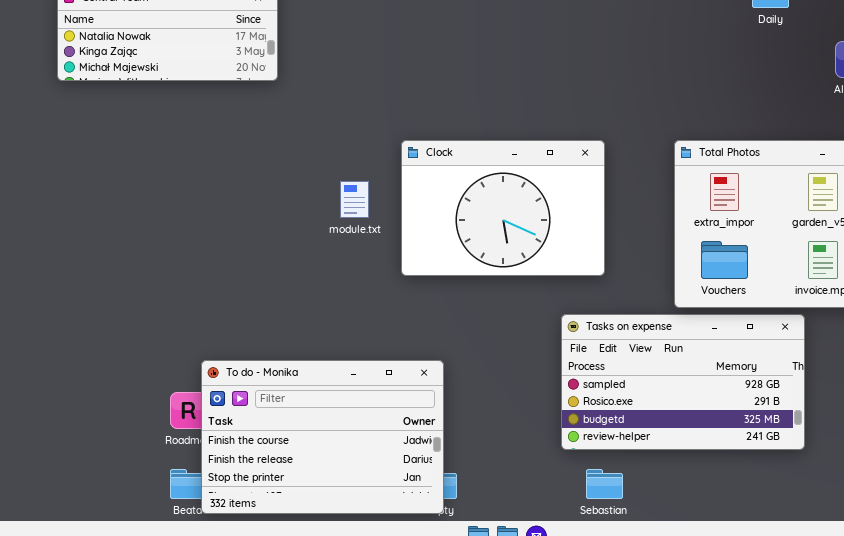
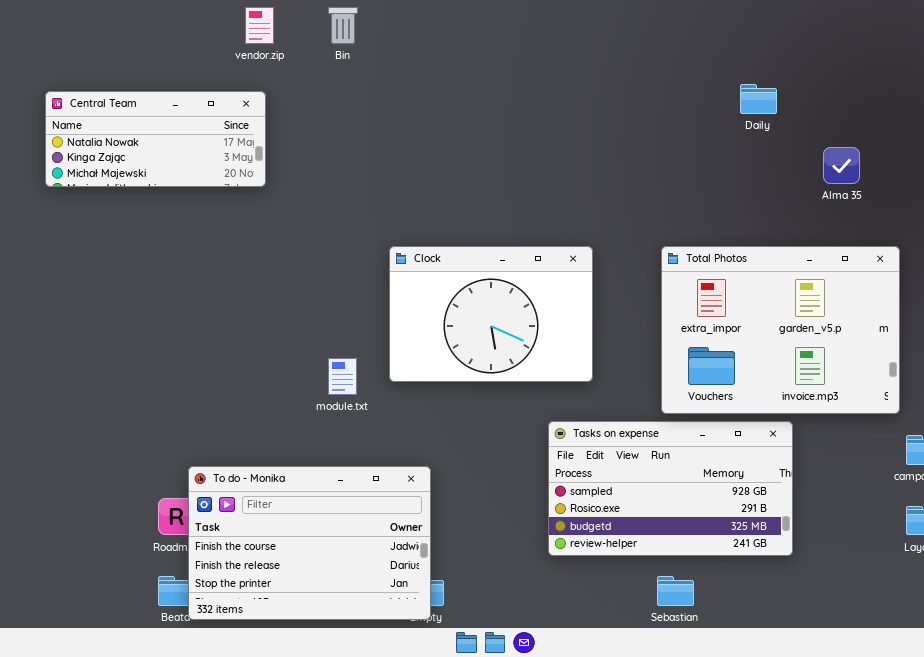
module.txt: [340,181,369,218] -> [328,358,357,395], moved
Sebastian: [586,469,623,499] -> [657,576,694,606], moved

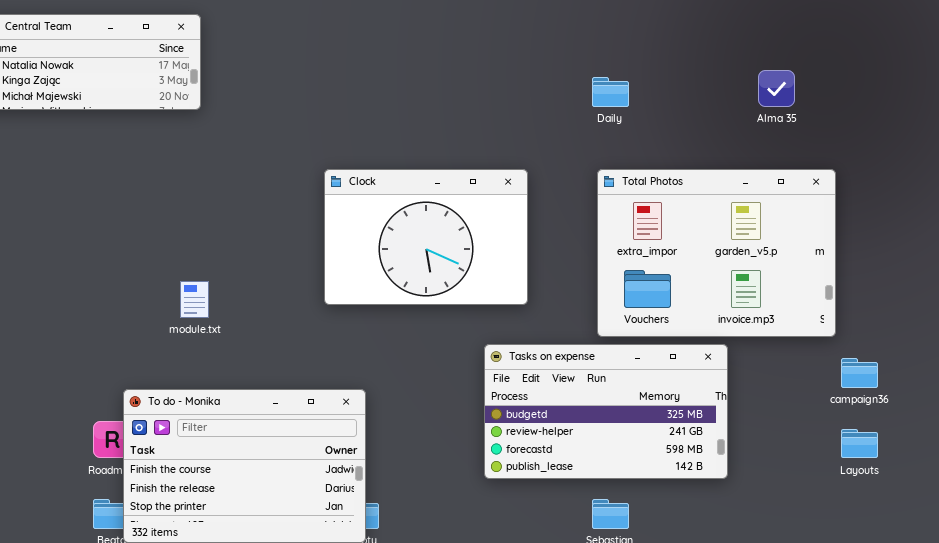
Daily: [740,84,777,114] -> [592,77,629,107], moved
module.txt: [328,358,357,395] -> [180,281,209,318], moved
Tasks on expense: [548,421,793,556] -> [484,344,728,479], scrolled down 2 rows

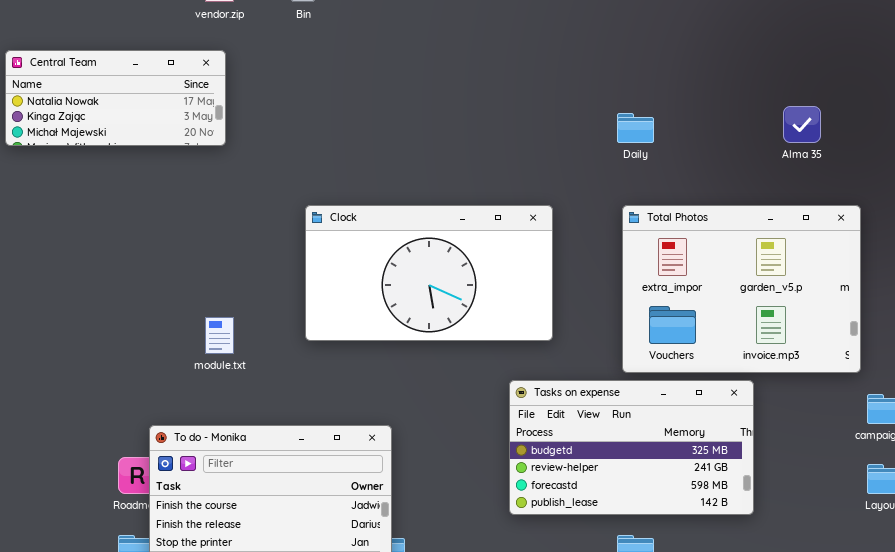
Clock: [324,169,528,305] -> [305,205,553,341], resized

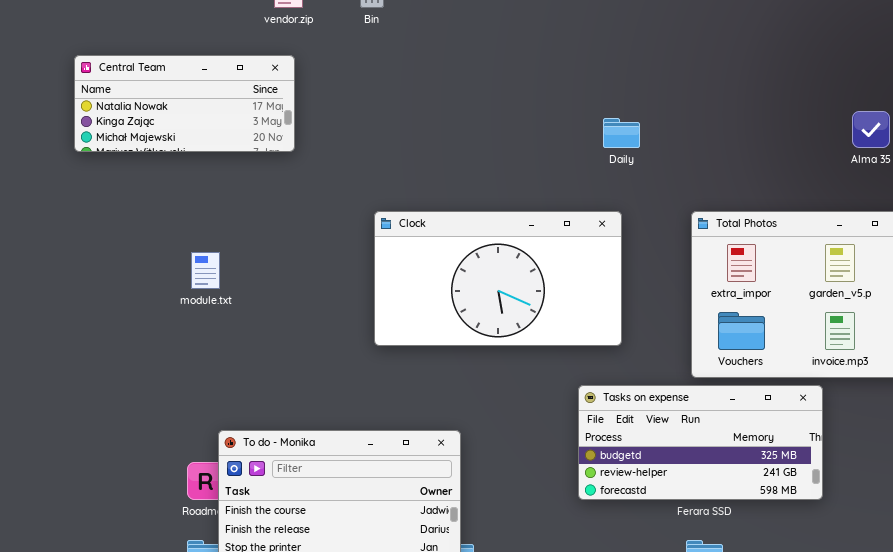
Daily: [617,113,654,143] -> [603,118,640,148], moved
module.txt: [205,317,234,354] -> [191,252,220,289], moved
Tasks on expense: [509,380,754,515] -> [578,385,823,500], resized

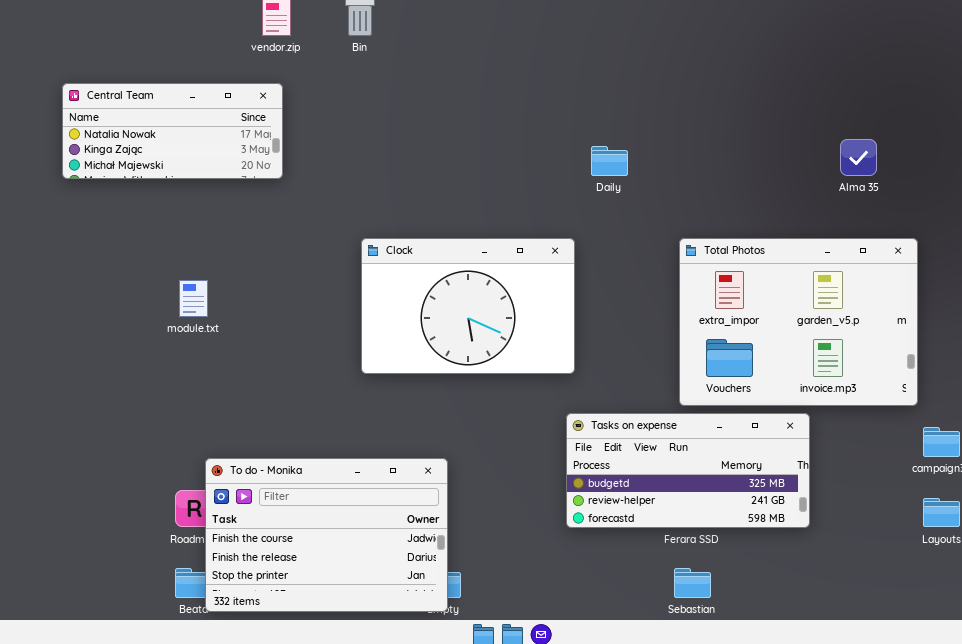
Clock: [374,211,622,346] -> [361,238,575,374], resized

